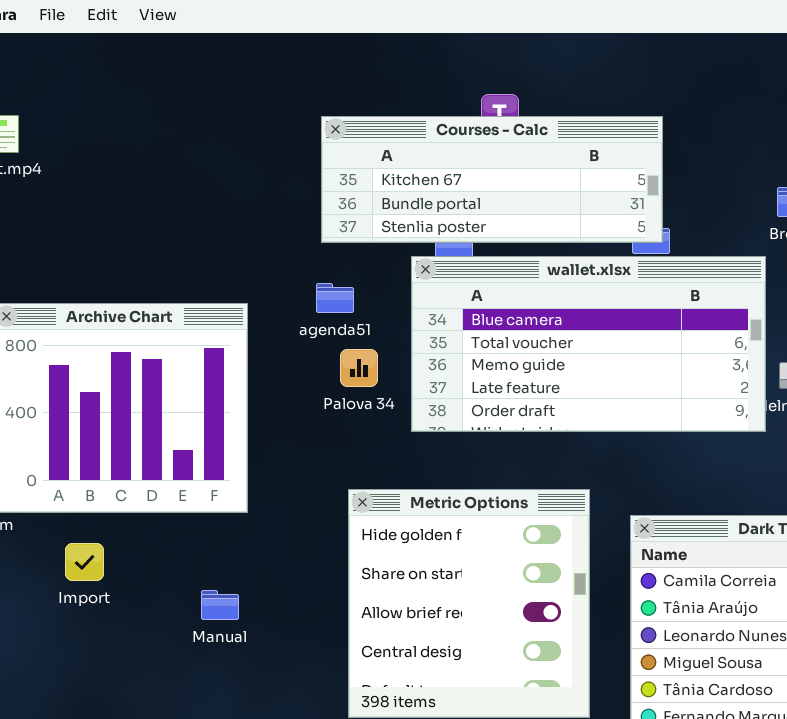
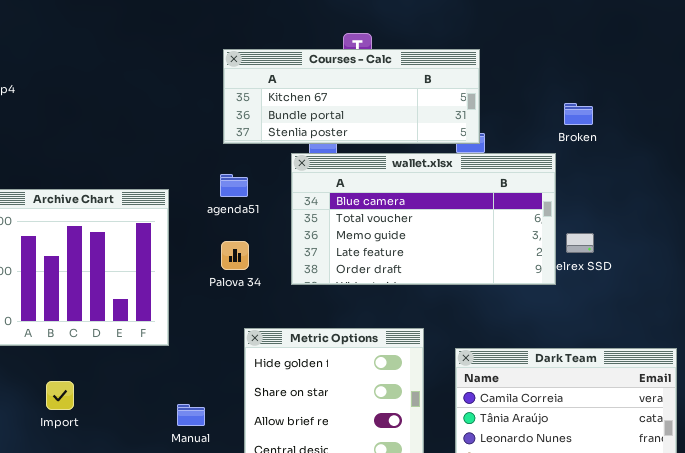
Palova 34: [340,349,378,387] -> [221,241,249,270], moved
Import: [65,543,104,581] -> [46,381,74,410], moved
Manual: [201,590,239,620] -> [177,404,205,426], moved

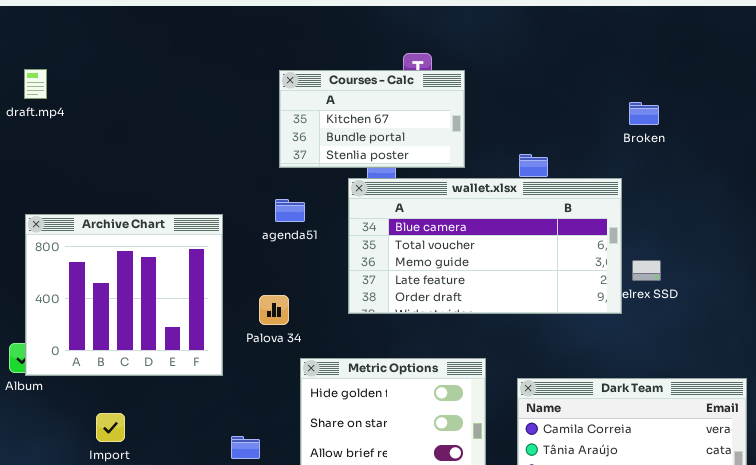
Courses - Calc: [223,49,480,144] -> [279,70,465,168], resized
Broken: [564,103,593,125] -> [629,102,659,125], moved
Palova 34: [221,241,249,270] -> [259,295,289,325], moved

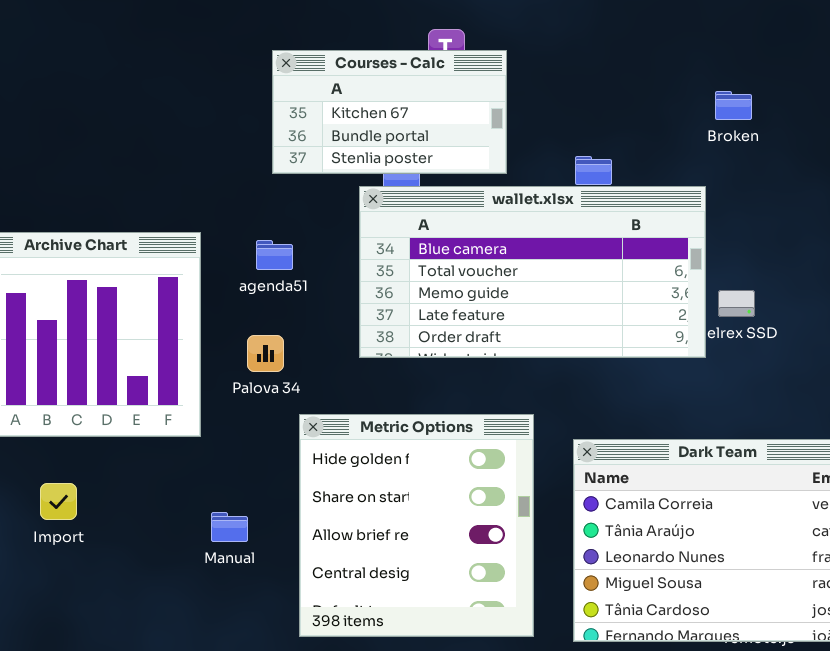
agenda51: [275,199,305,222] -> [256,240,293,270], moved

